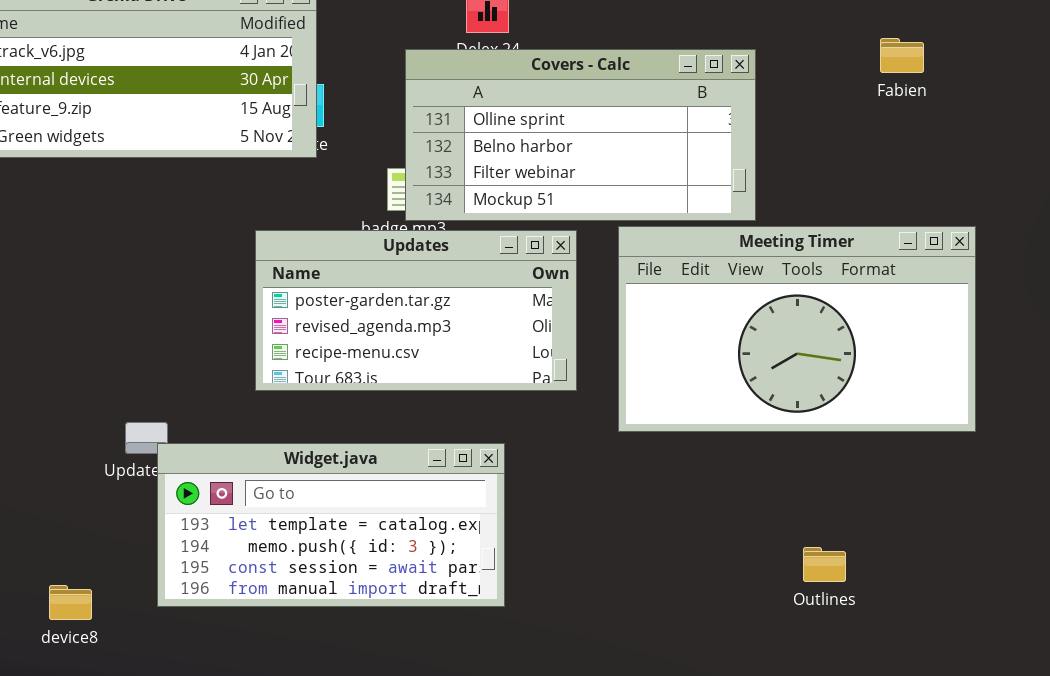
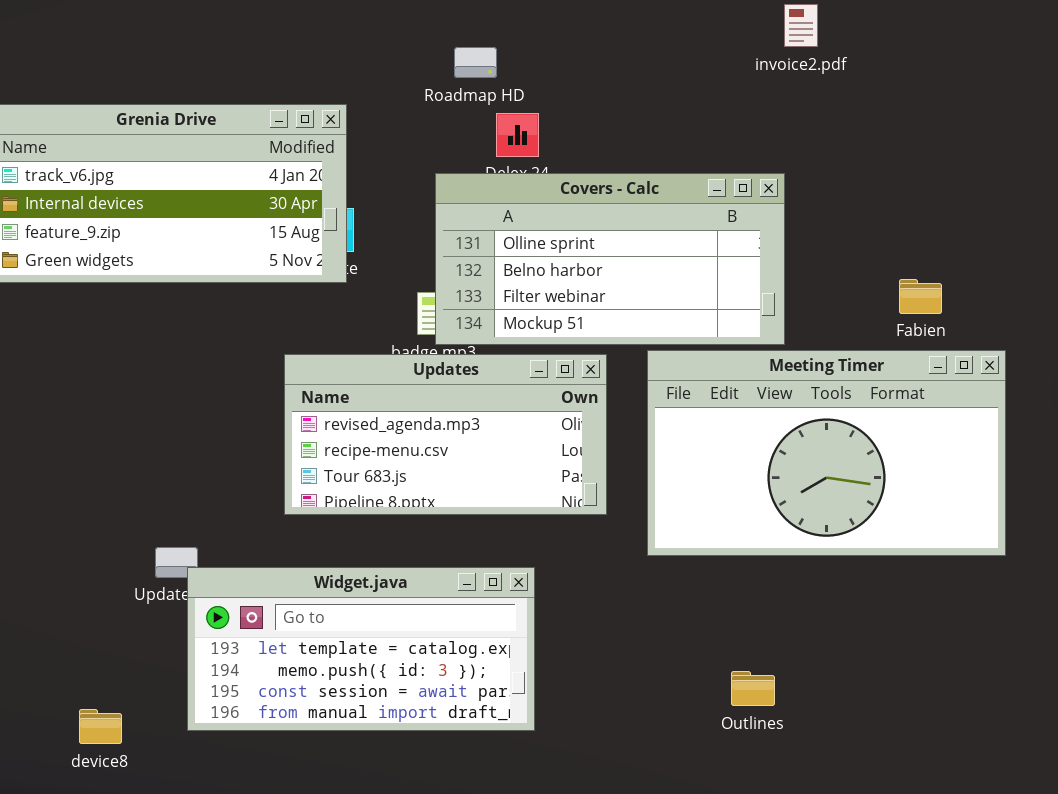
Fabien: [880,38,924,73] -> [899,279,942,314], moved
Updates: [255,230,577,391] -> [284,354,607,515], scrolled down 1 row
Outlines: [803,547,846,582] -> [731,671,775,706], moved

